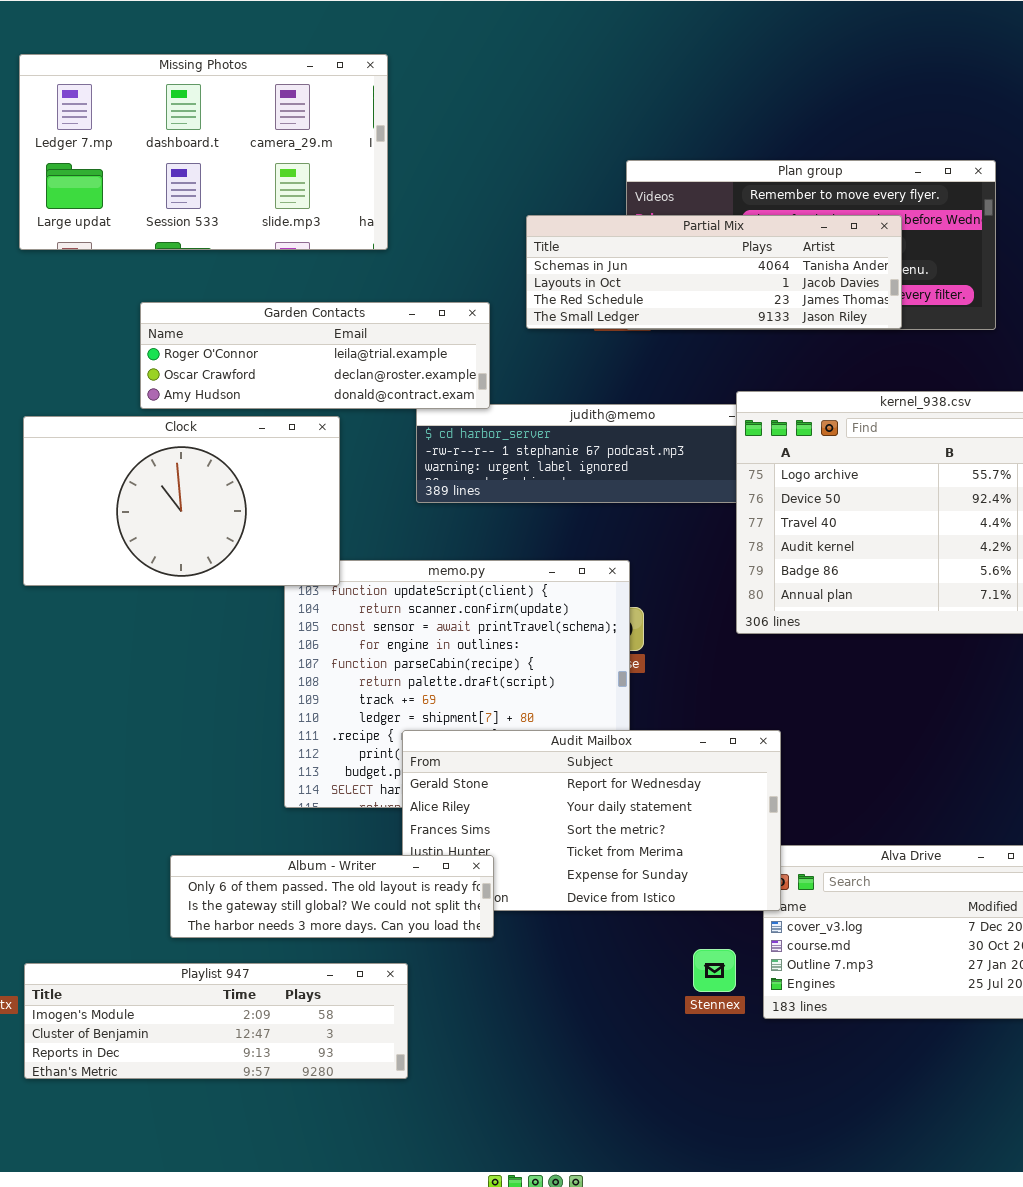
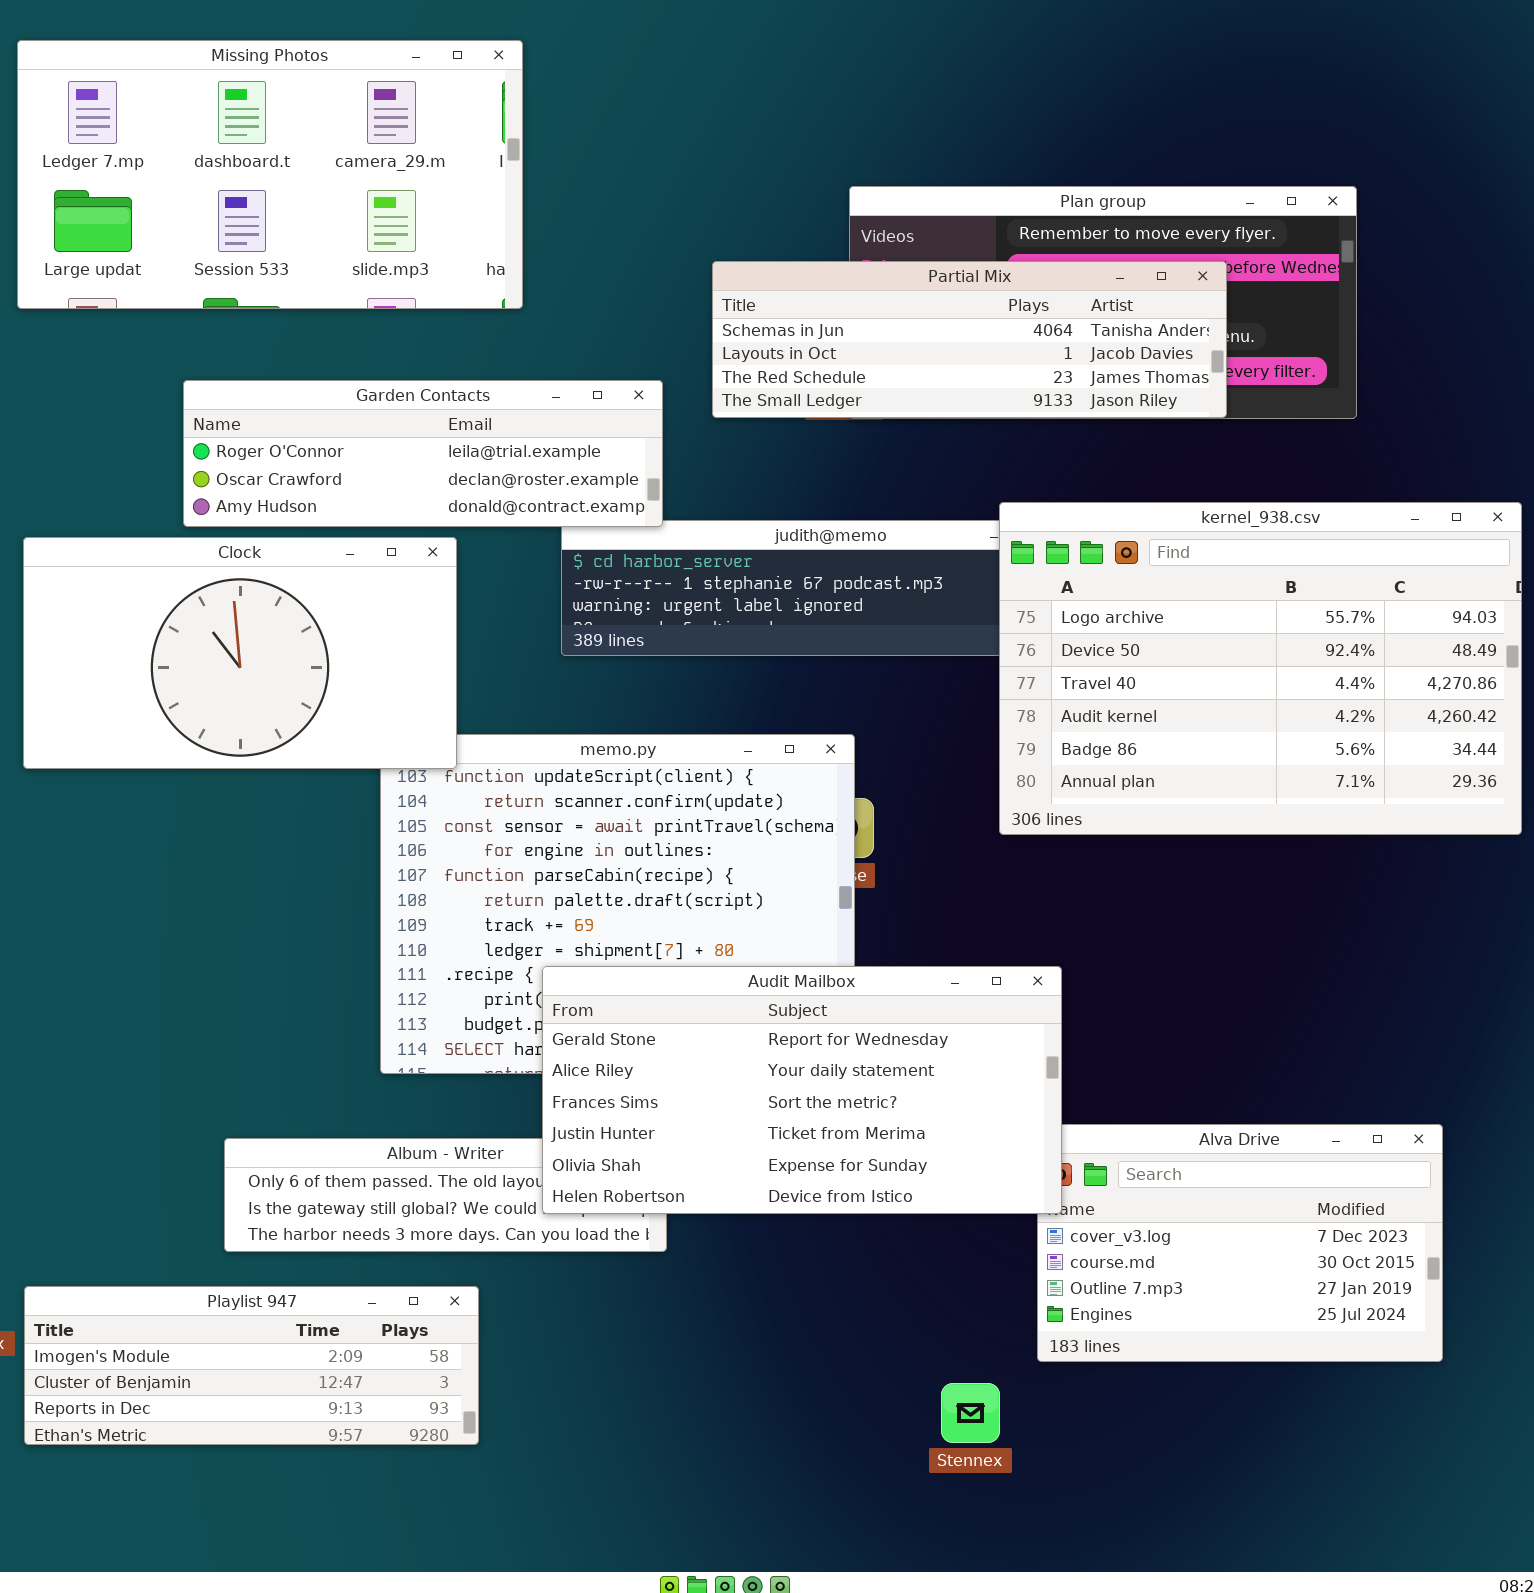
Audit Mailbox: [402,730,781,911] -> [542,966,1062,1214], raised
Stennex: [693,949,736,992] -> [941,1383,1000,1443], moved
Playlist 947: [24,963,408,1079] -> [24,1286,479,1445], resized

